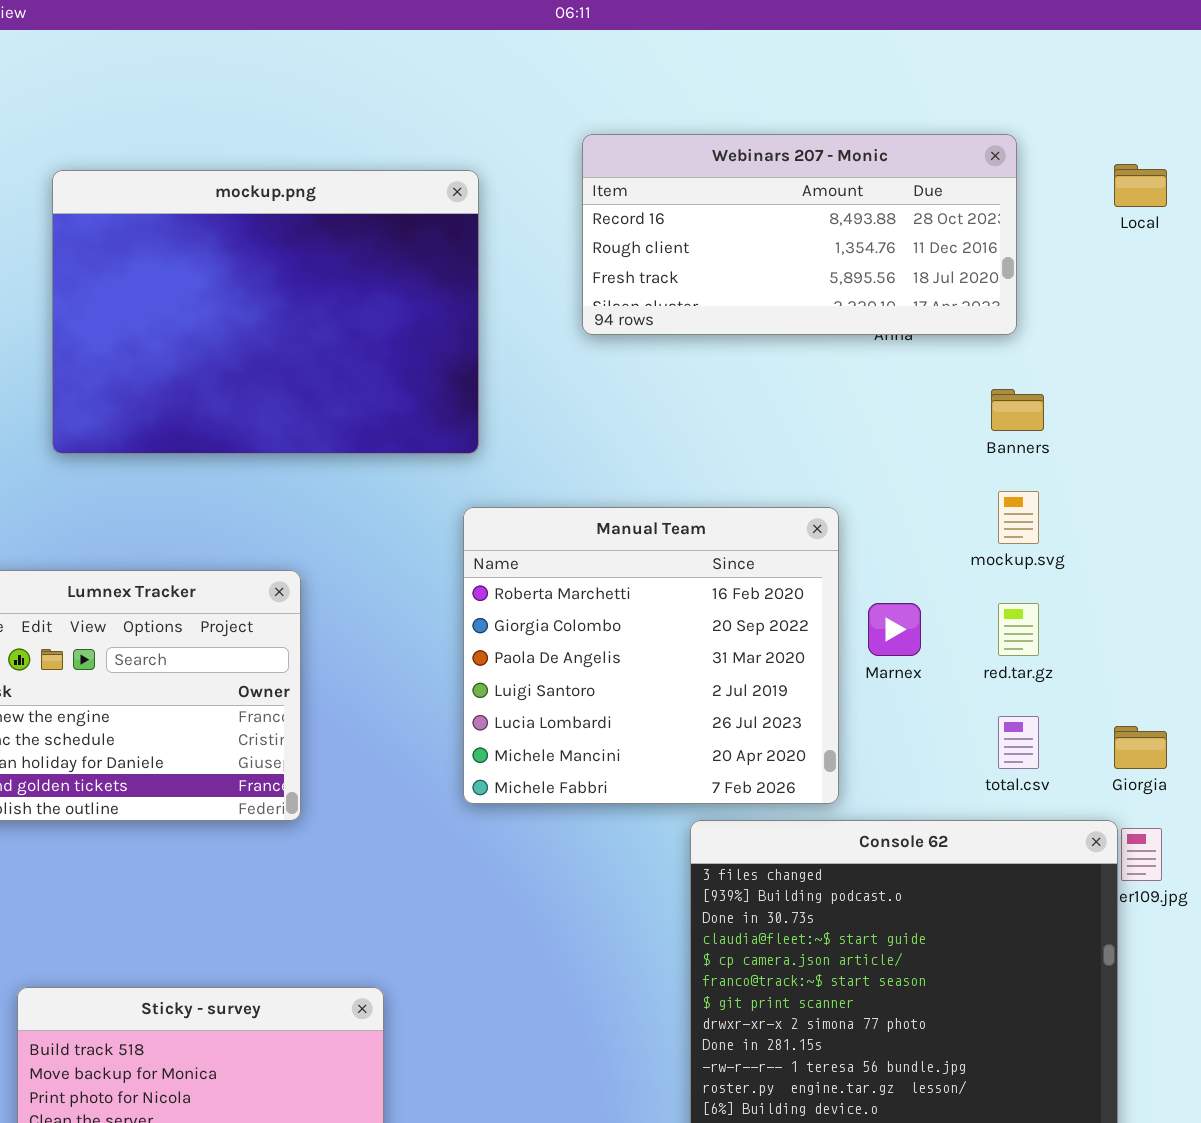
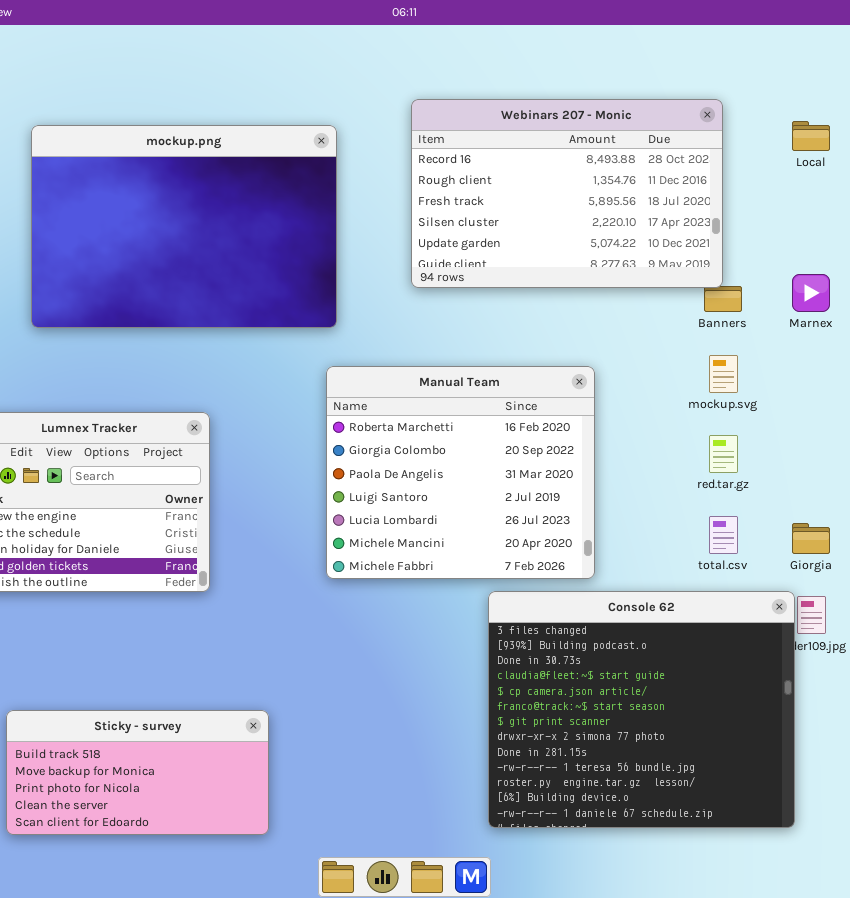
Webinars 207 - Monic: [582,134,1017,335] -> [411,99,723,288], resized
Marnex: [868,603,921,656] -> [792,274,830,312], moved

